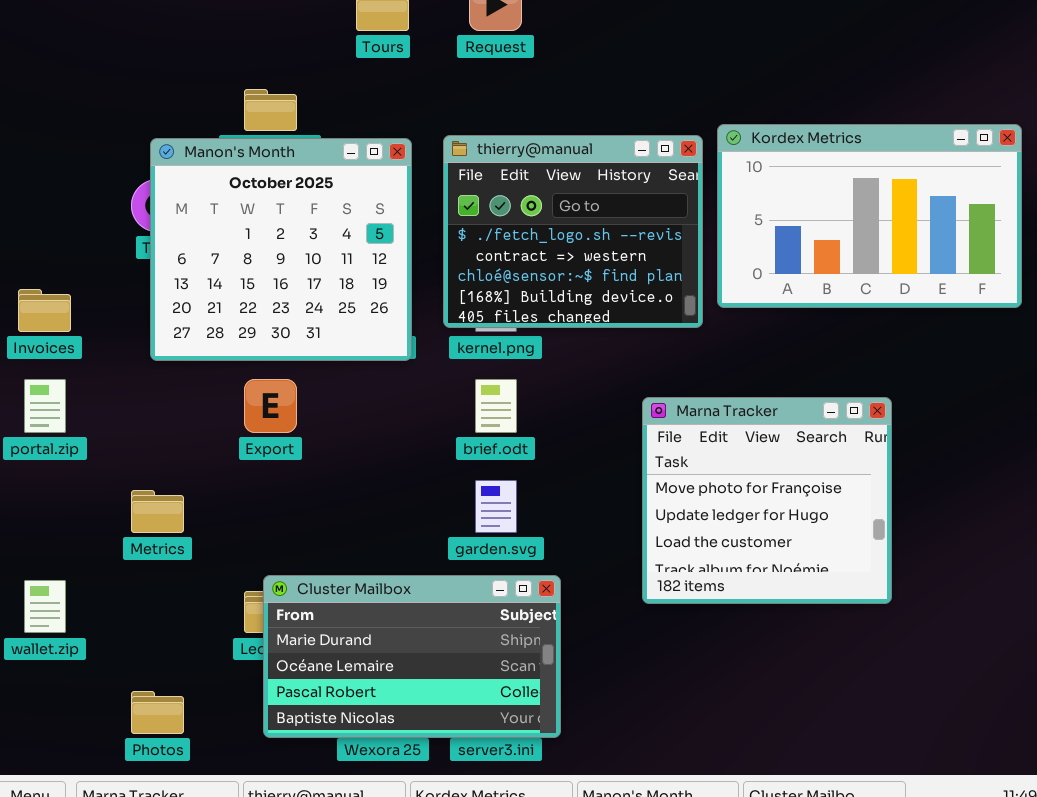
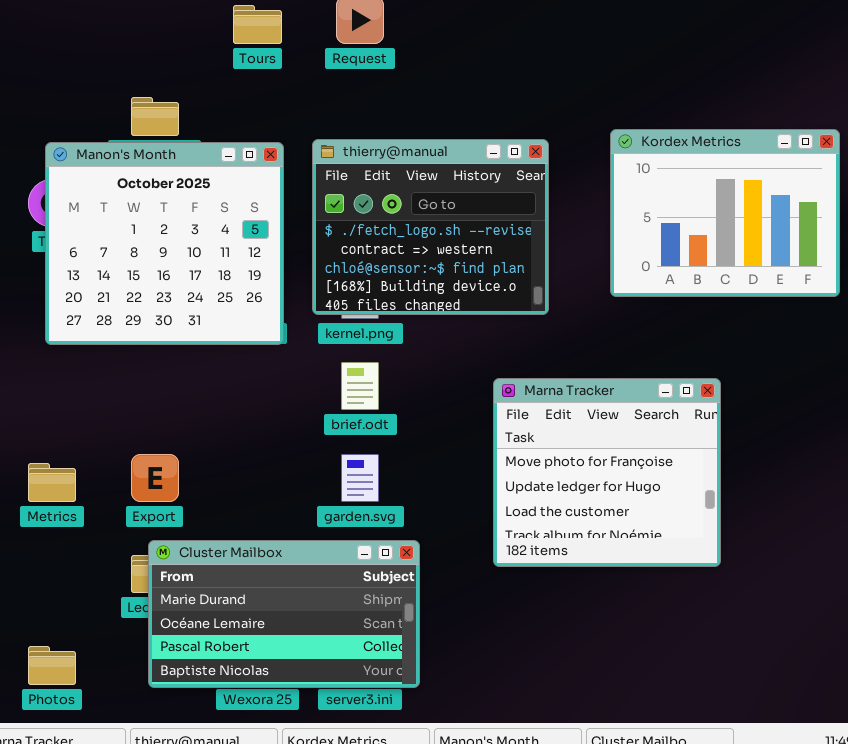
Kordex Metrics: [717,124,1022,308] -> [610,129,840,297], resized
Export: [244,379,297,433] -> [131,454,179,502], moved

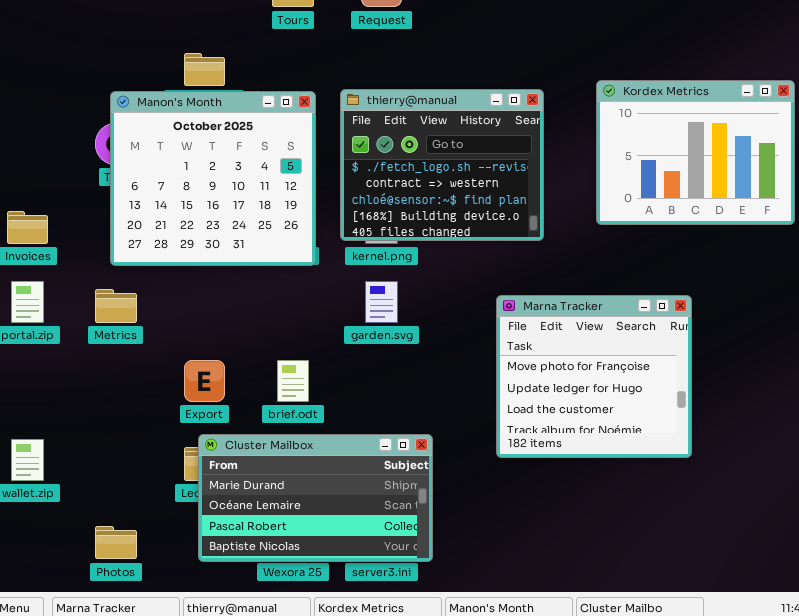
brief.odt: [341,362,379,410] -> [277,360,309,402], moved
garden.svg: [341,454,379,502] -> [365,281,398,323], moved
Metrics: [28,463,76,502] -> [95,289,137,323], moved

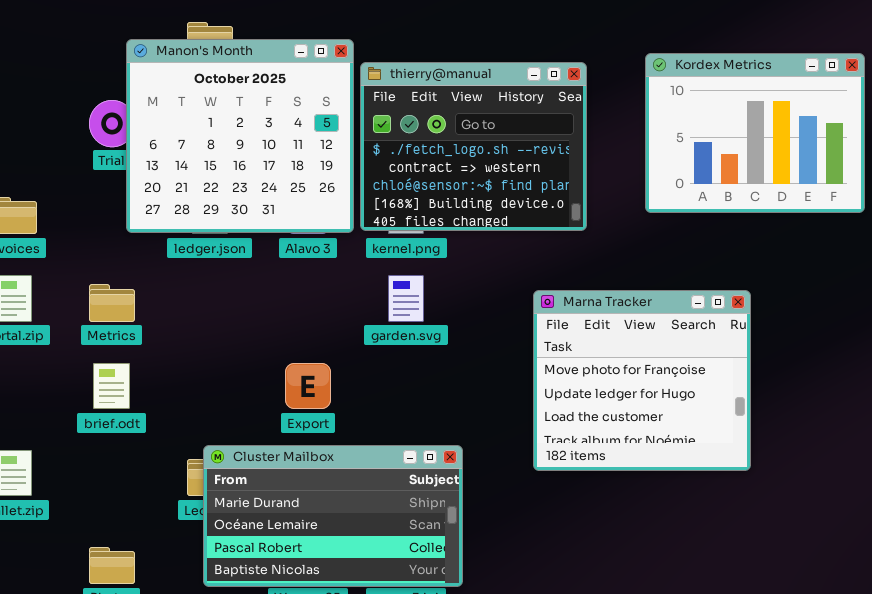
Manon's Month: [110,91,316,266] -> [126,39,354,233], moved
Export: [184,360,225,402] -> [285,363,331,409], moved
brief.odt: [277,360,309,402] -> [93,363,130,409], moved

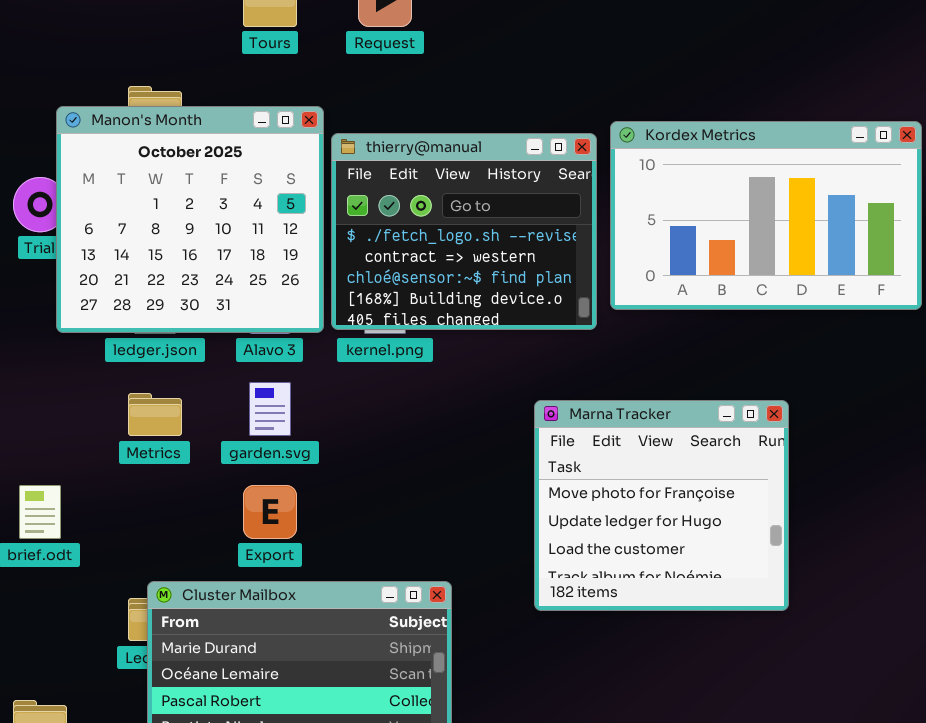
Kordex Metrics: [645,53,865,213] -> [610,121,922,310], resized
garden.svg: [388,275,424,322] -> [249,382,291,436], moved
Metrics: [89,284,135,322] -> [128,393,182,436], moved

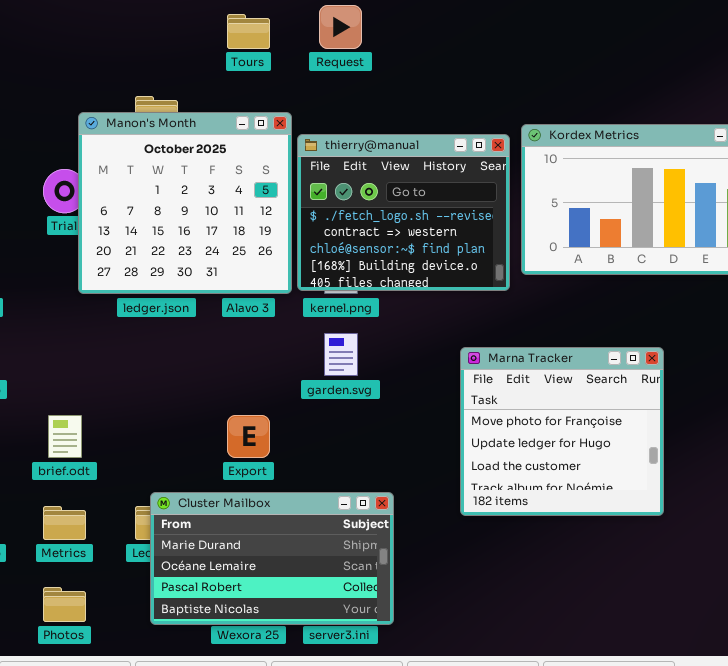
garden.svg: [249,382,291,436] -> [324,333,358,376], moved
Metrics: [128,393,182,436] -> [43,506,86,540], moved

